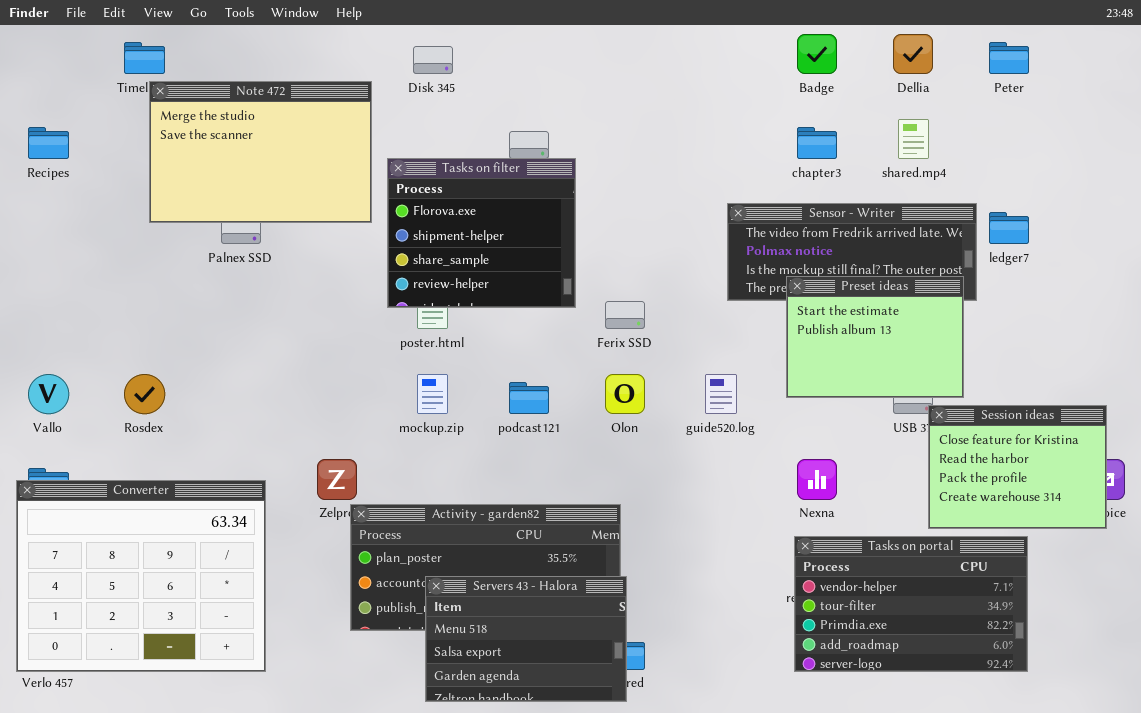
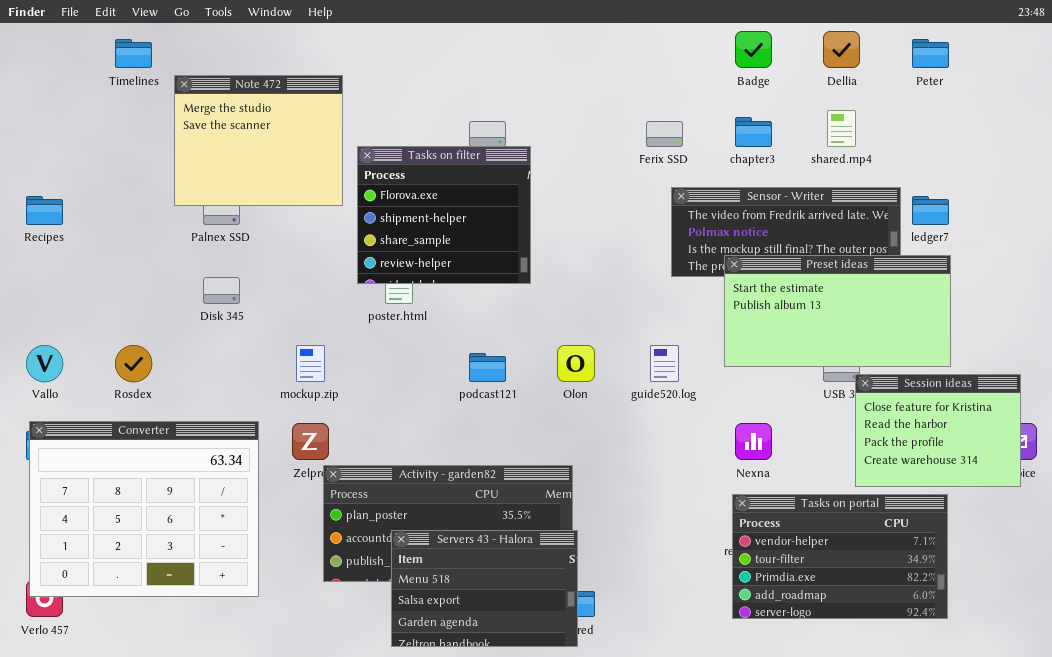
Disk 345: [413,46,453,74] -> [203,277,240,304], moved
Note 472: [149,81,372,223] -> [174,75,343,206], resized
Recipes: [28,127,69,159] -> [26,196,63,225], moved
Preset ideas: [786,276,964,398] -> [724,255,951,367], resized
Ferix SSD: [605,301,645,329] -> [646,121,683,147], moved
mockup.zip: [417,374,448,414] -> [296,345,325,382], moved
Converter: [16,480,266,672] -> [29,421,259,597], moved

